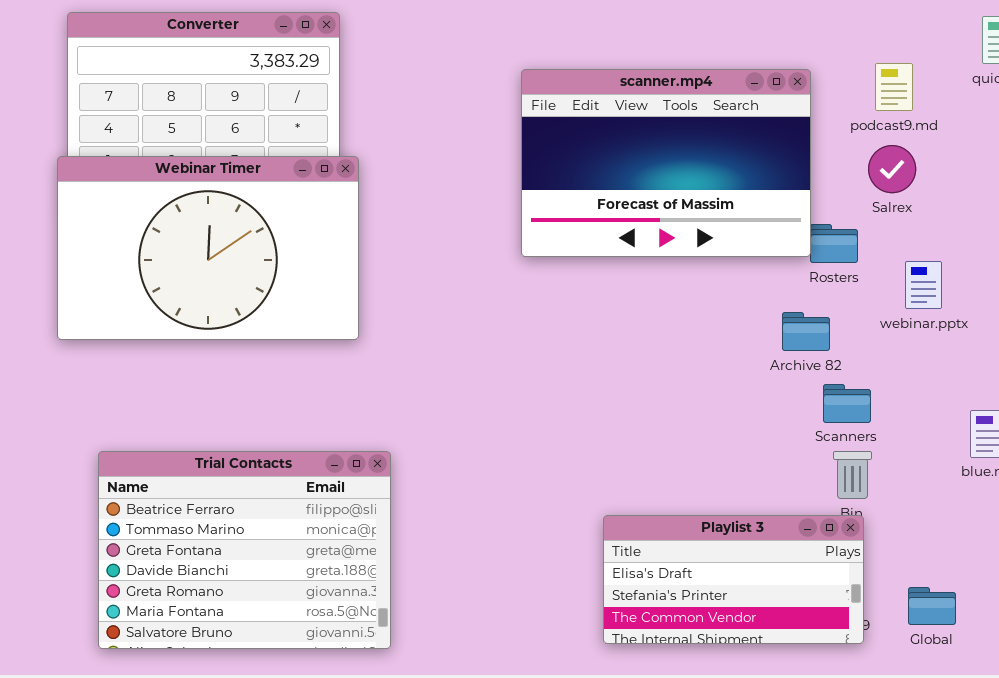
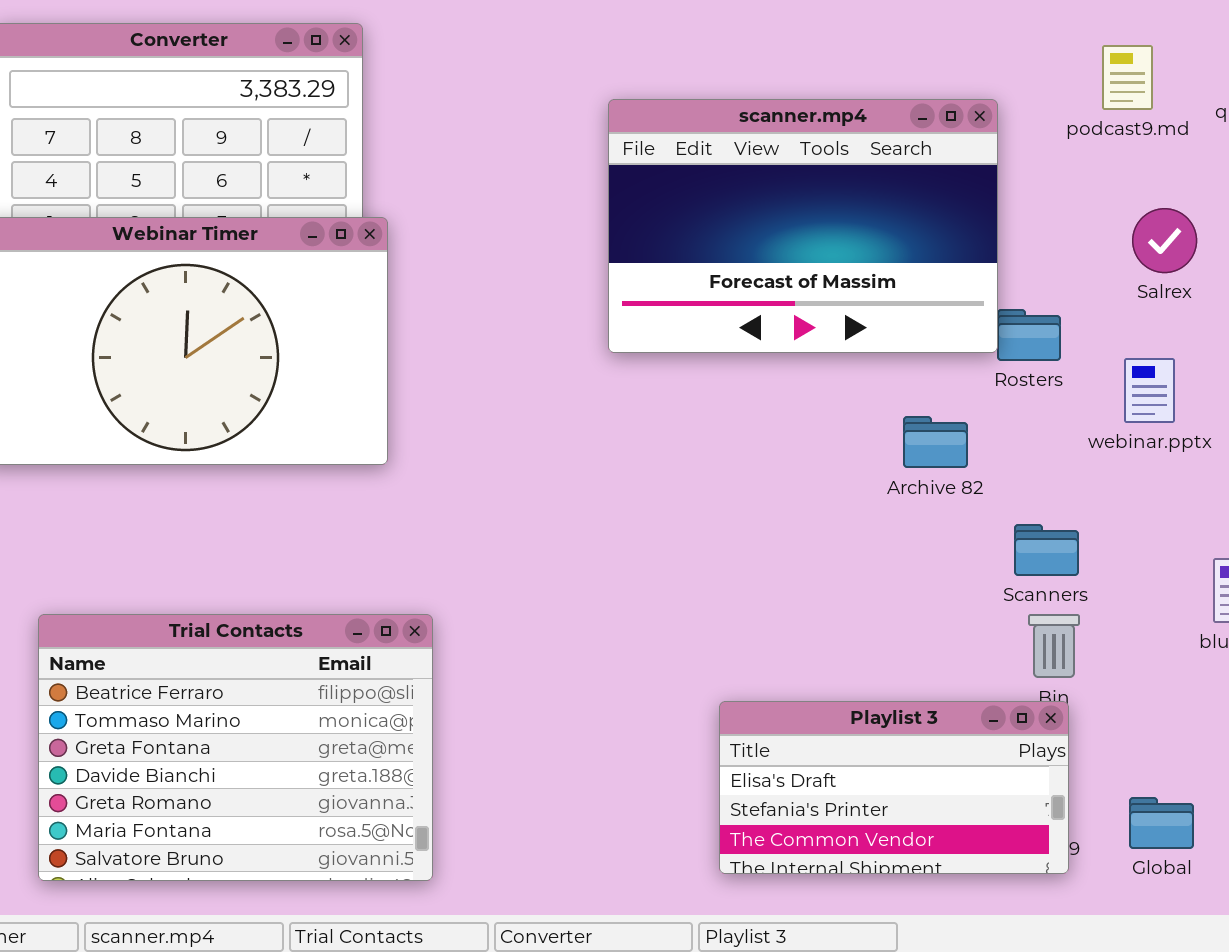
podcast9.md: [875,63,913,111] -> [1102,45,1153,110], moved
Salrex: [868,145,916,193] -> [1132,208,1197,273], moved
Archive 82: [782,312,830,351] -> [903,416,968,468], moved

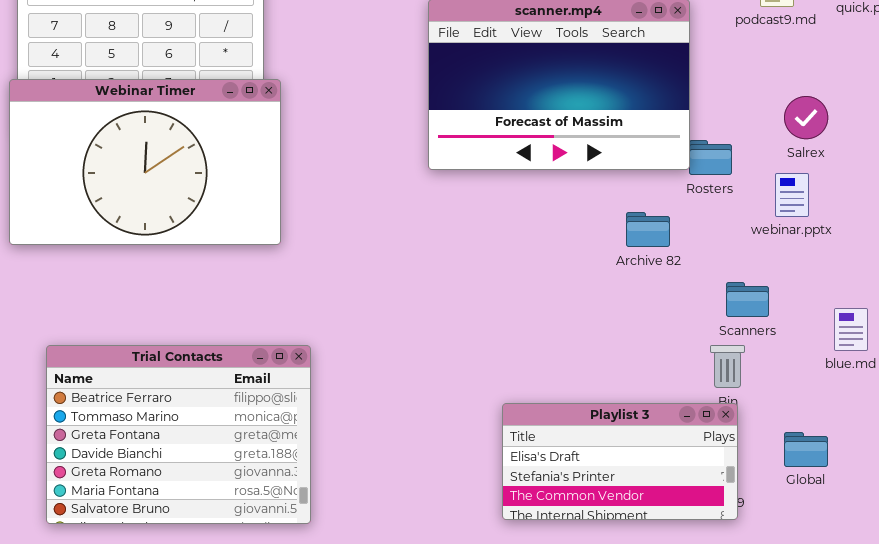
Salrex: [1132,208,1197,273] -> [784,96,828,139], moved
Scanners: [1014,524,1079,576] -> [726,282,769,317], moved
Global: [1129,797,1194,849] -> [784,432,828,467], moved

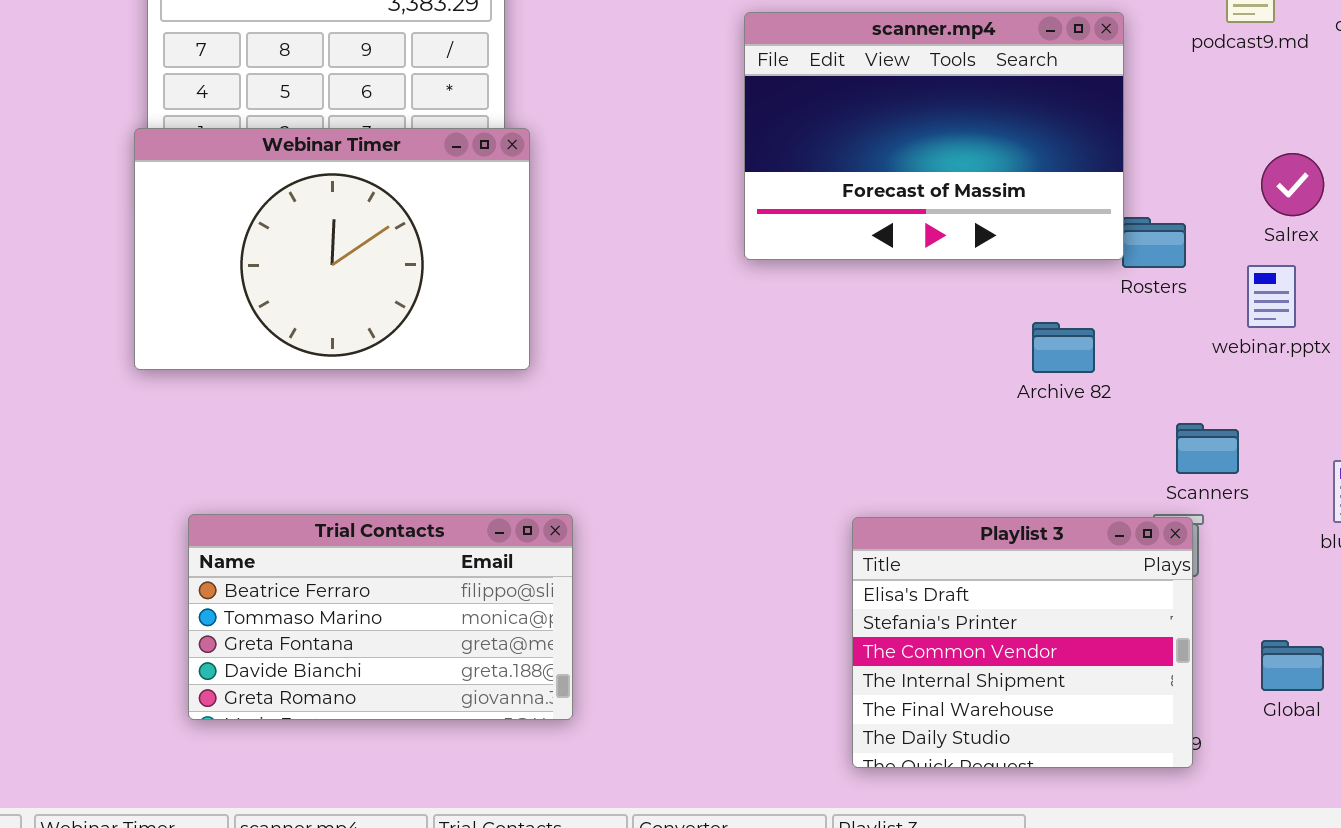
Trial Contacts: [46,345,311,524] -> [188,514,573,720], resized
Playlist 3: [502,403,738,520] -> [852,517,1193,768], resized

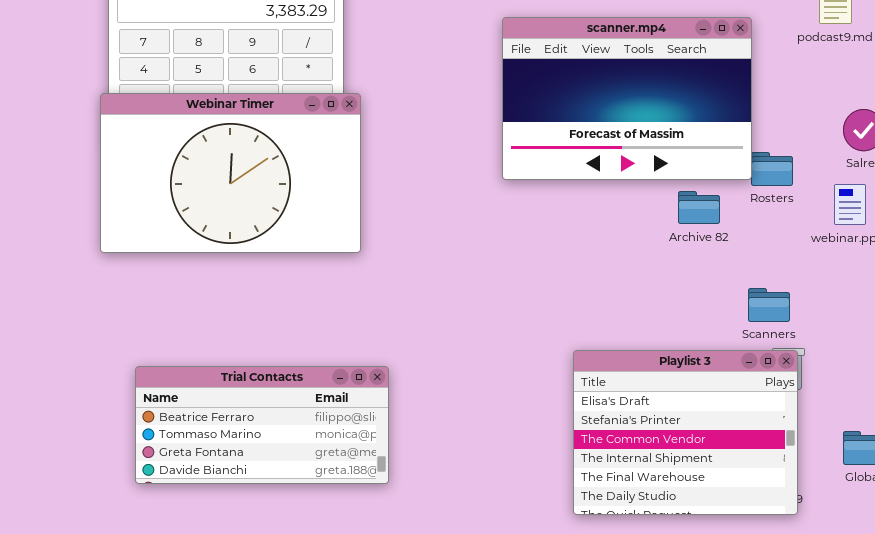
Archive 82: [1032,322,1095,373] -> [678,191,720,224], moved
Scanners: [1176,423,1239,474] -> [748,288,790,322], moved
Trial Contacts: [188,514,573,720] -> [135,366,389,484], resized

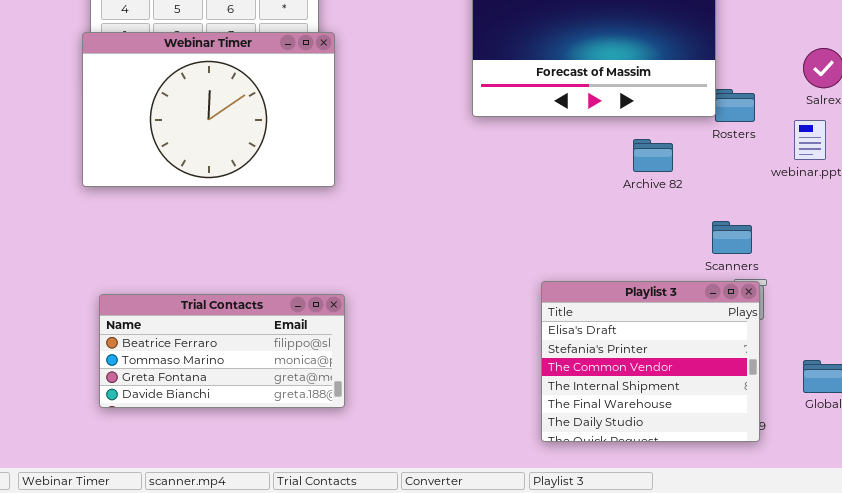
Archive 82: [678,191,720,224] -> [633,139,673,172], moved
Trial Contacts: [135,366,389,484] -> [99,294,345,408], moved

